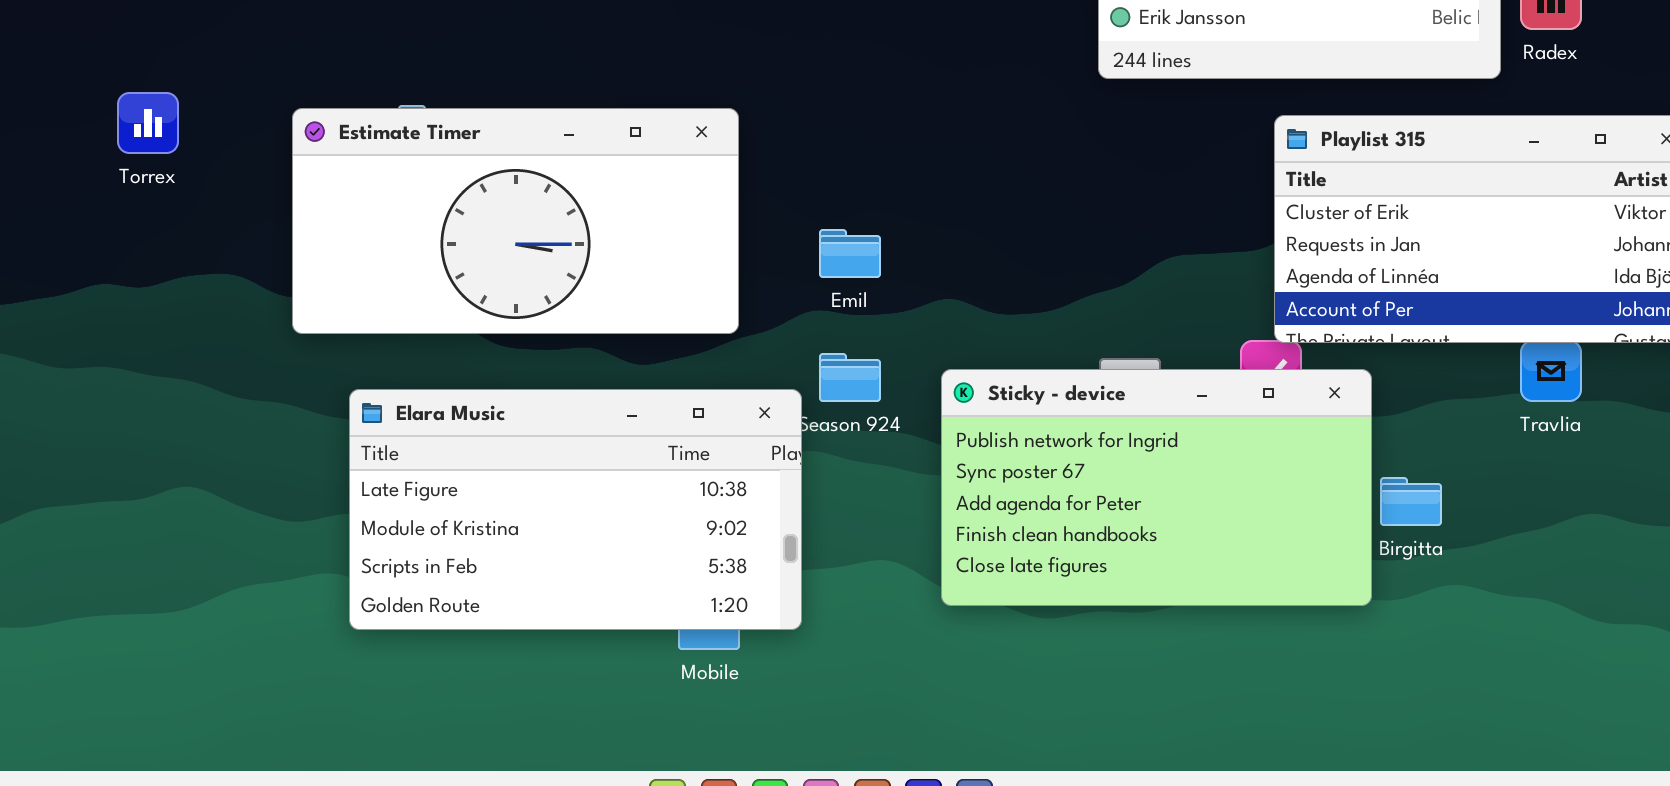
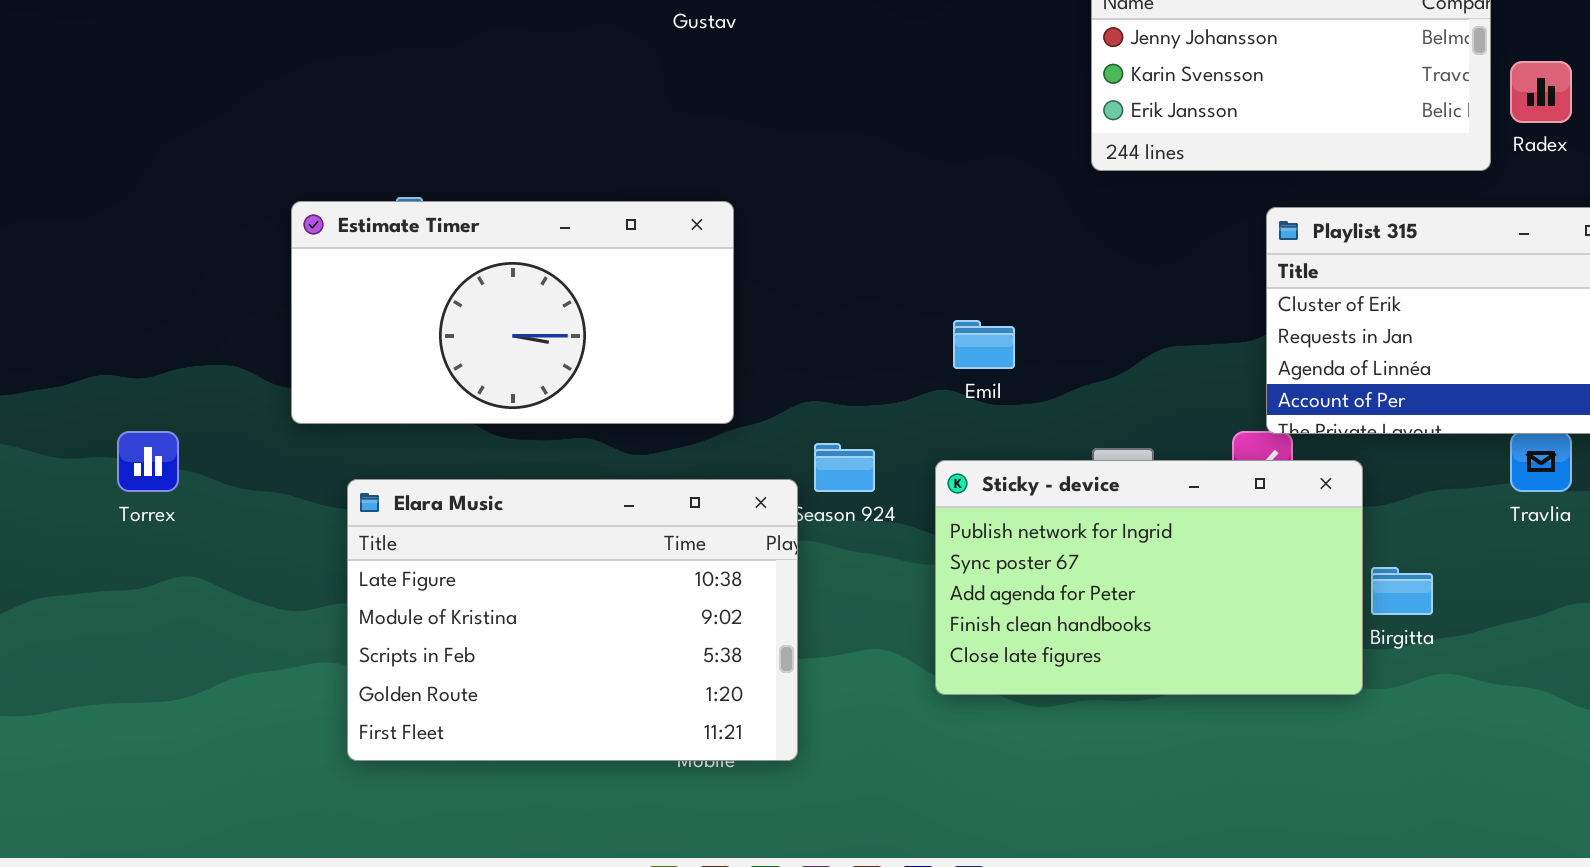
Torrex: [117,92,179,154] -> [117,431,179,492], moved
Emil: [819,229,881,278] -> [953,320,1015,369], moved
Elara Music: [349,389,802,630] -> [347,479,798,761], resized

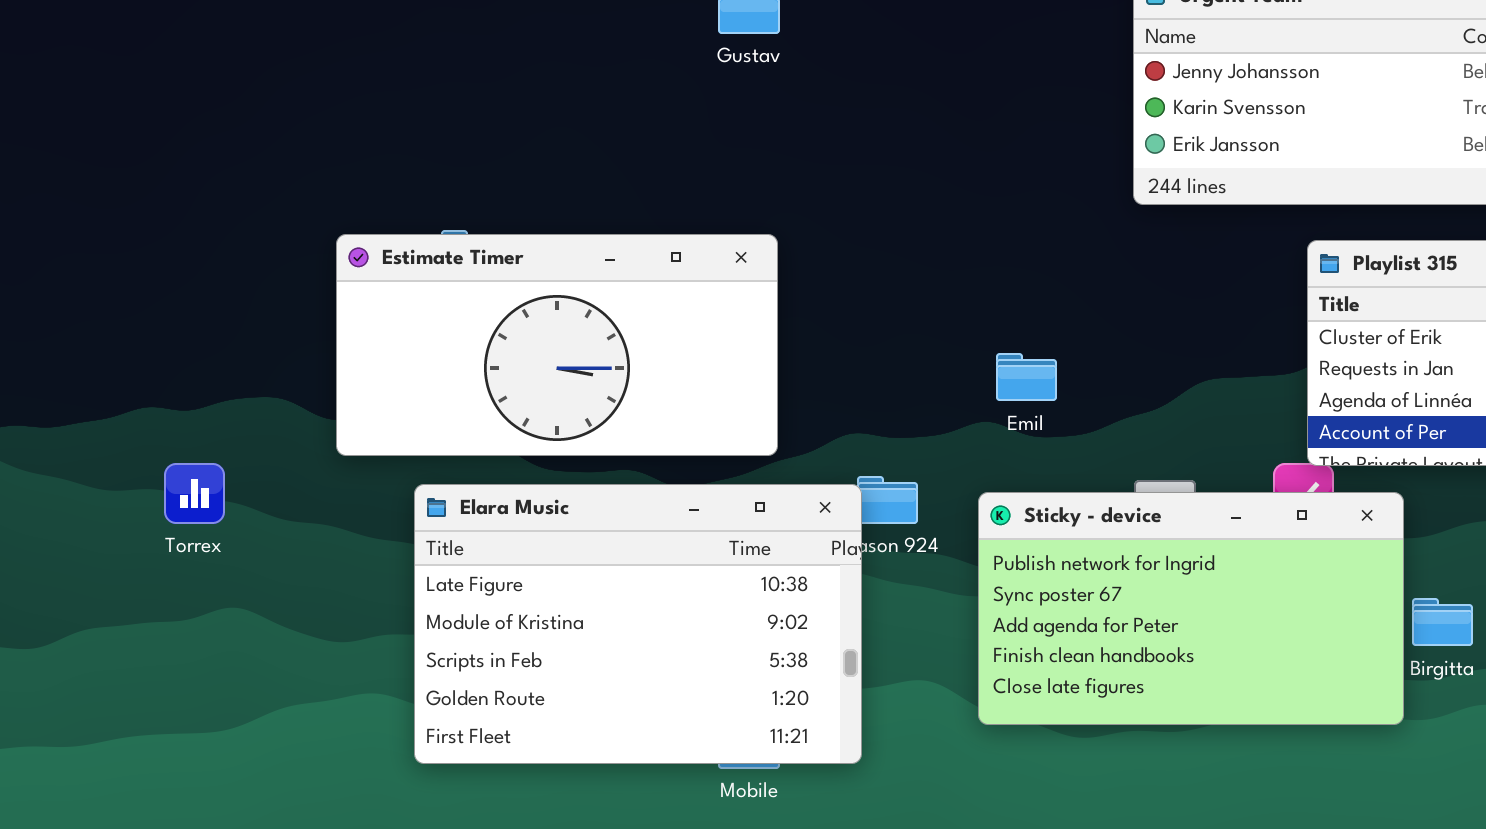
Elara Music: [347,479,798,761] -> [414,484,862,764], moved

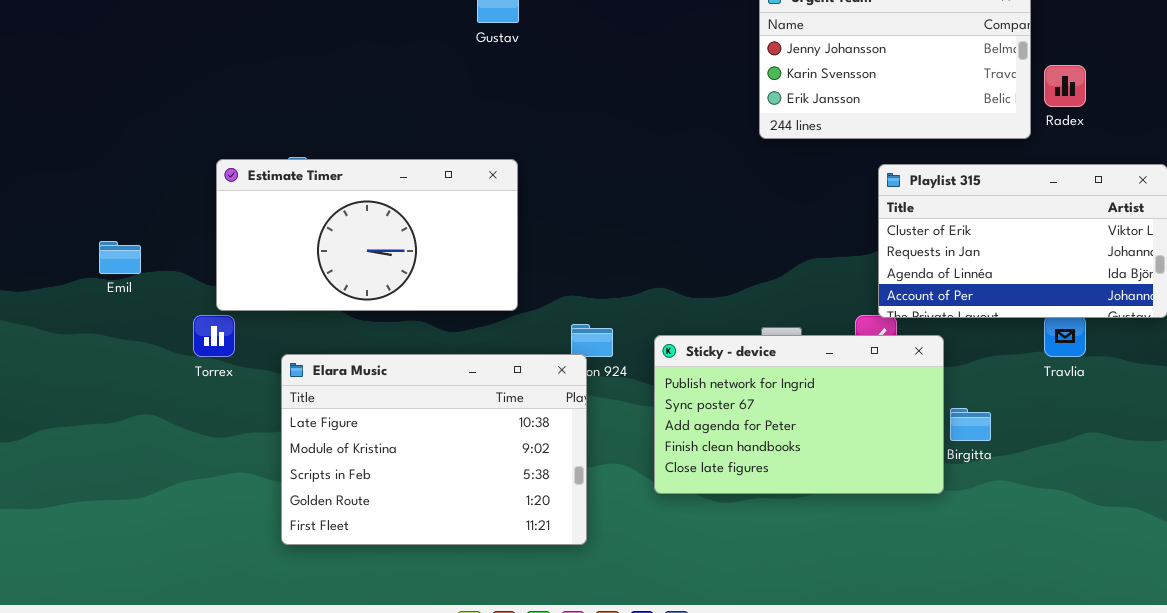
Emil: [996,353,1057,401] -> [99,241,141,274], moved
Torrex: [164,463,225,524] -> [193,315,235,357], moved
Elara Music: [414,484,862,764] -> [281,354,587,545], moved

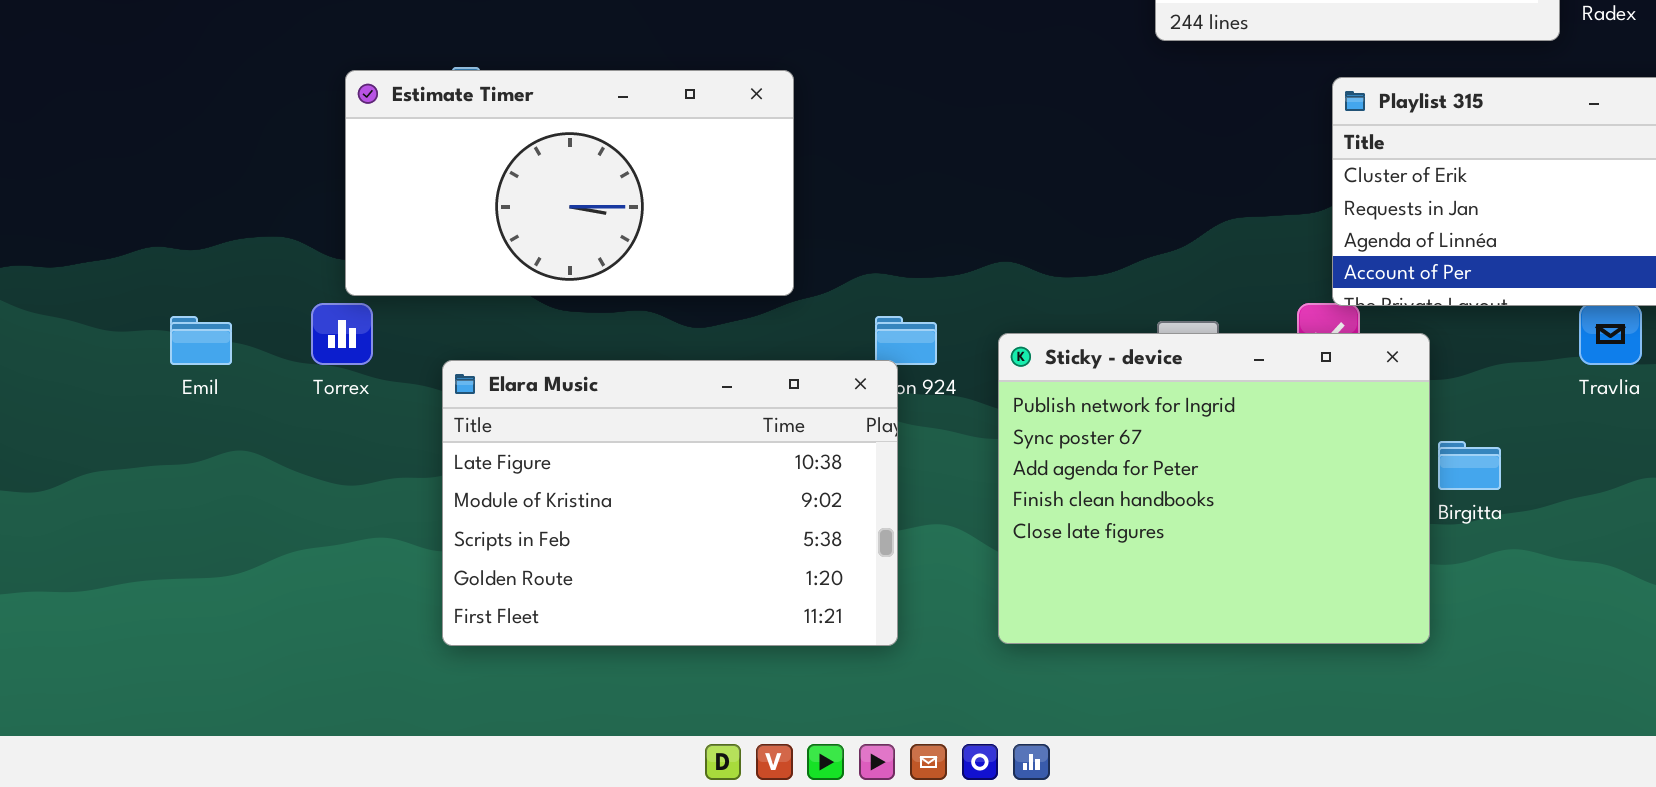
Emil: [99,241,141,274] -> [170,316,232,365], moved
Sticky - device: [654,335,944,494] -> [998,333,1430,644], resized

